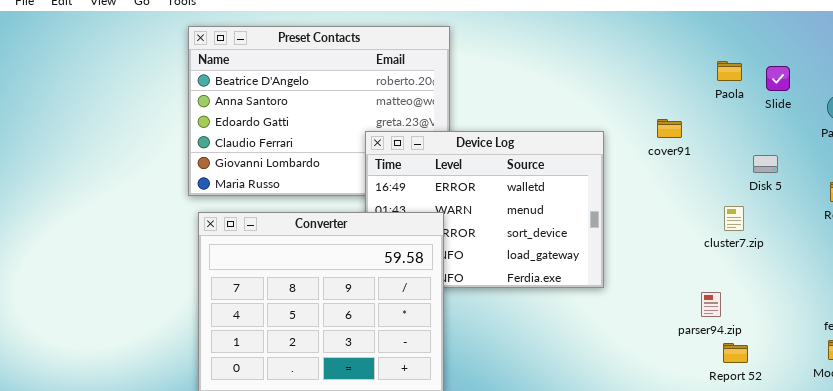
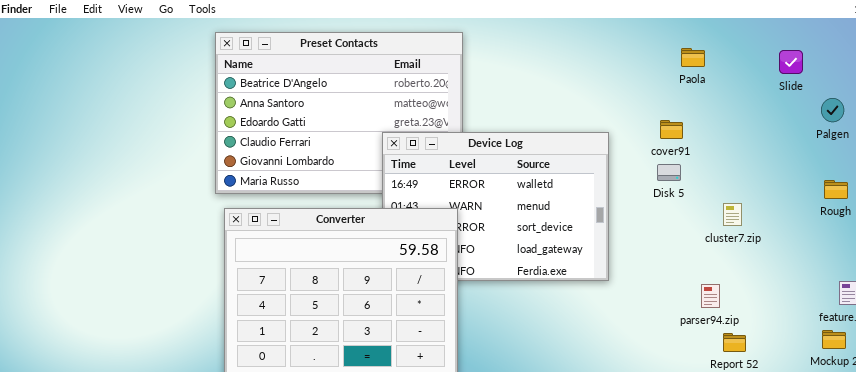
Paola: [717,61,742,81] -> [681,48,705,67], moved
Slide: [766,66,790,91] -> [779,50,803,74], moved
Disk 5: [753,155,778,173] -> [657,164,681,181], moved

